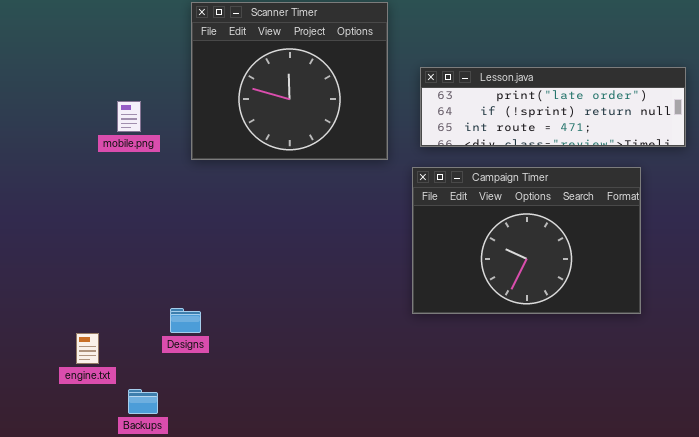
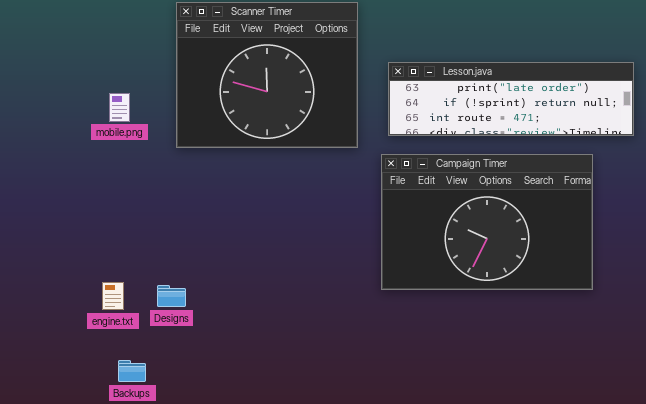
engine.txt: [76,333,99,364] -> [102,282,124,310], moved

